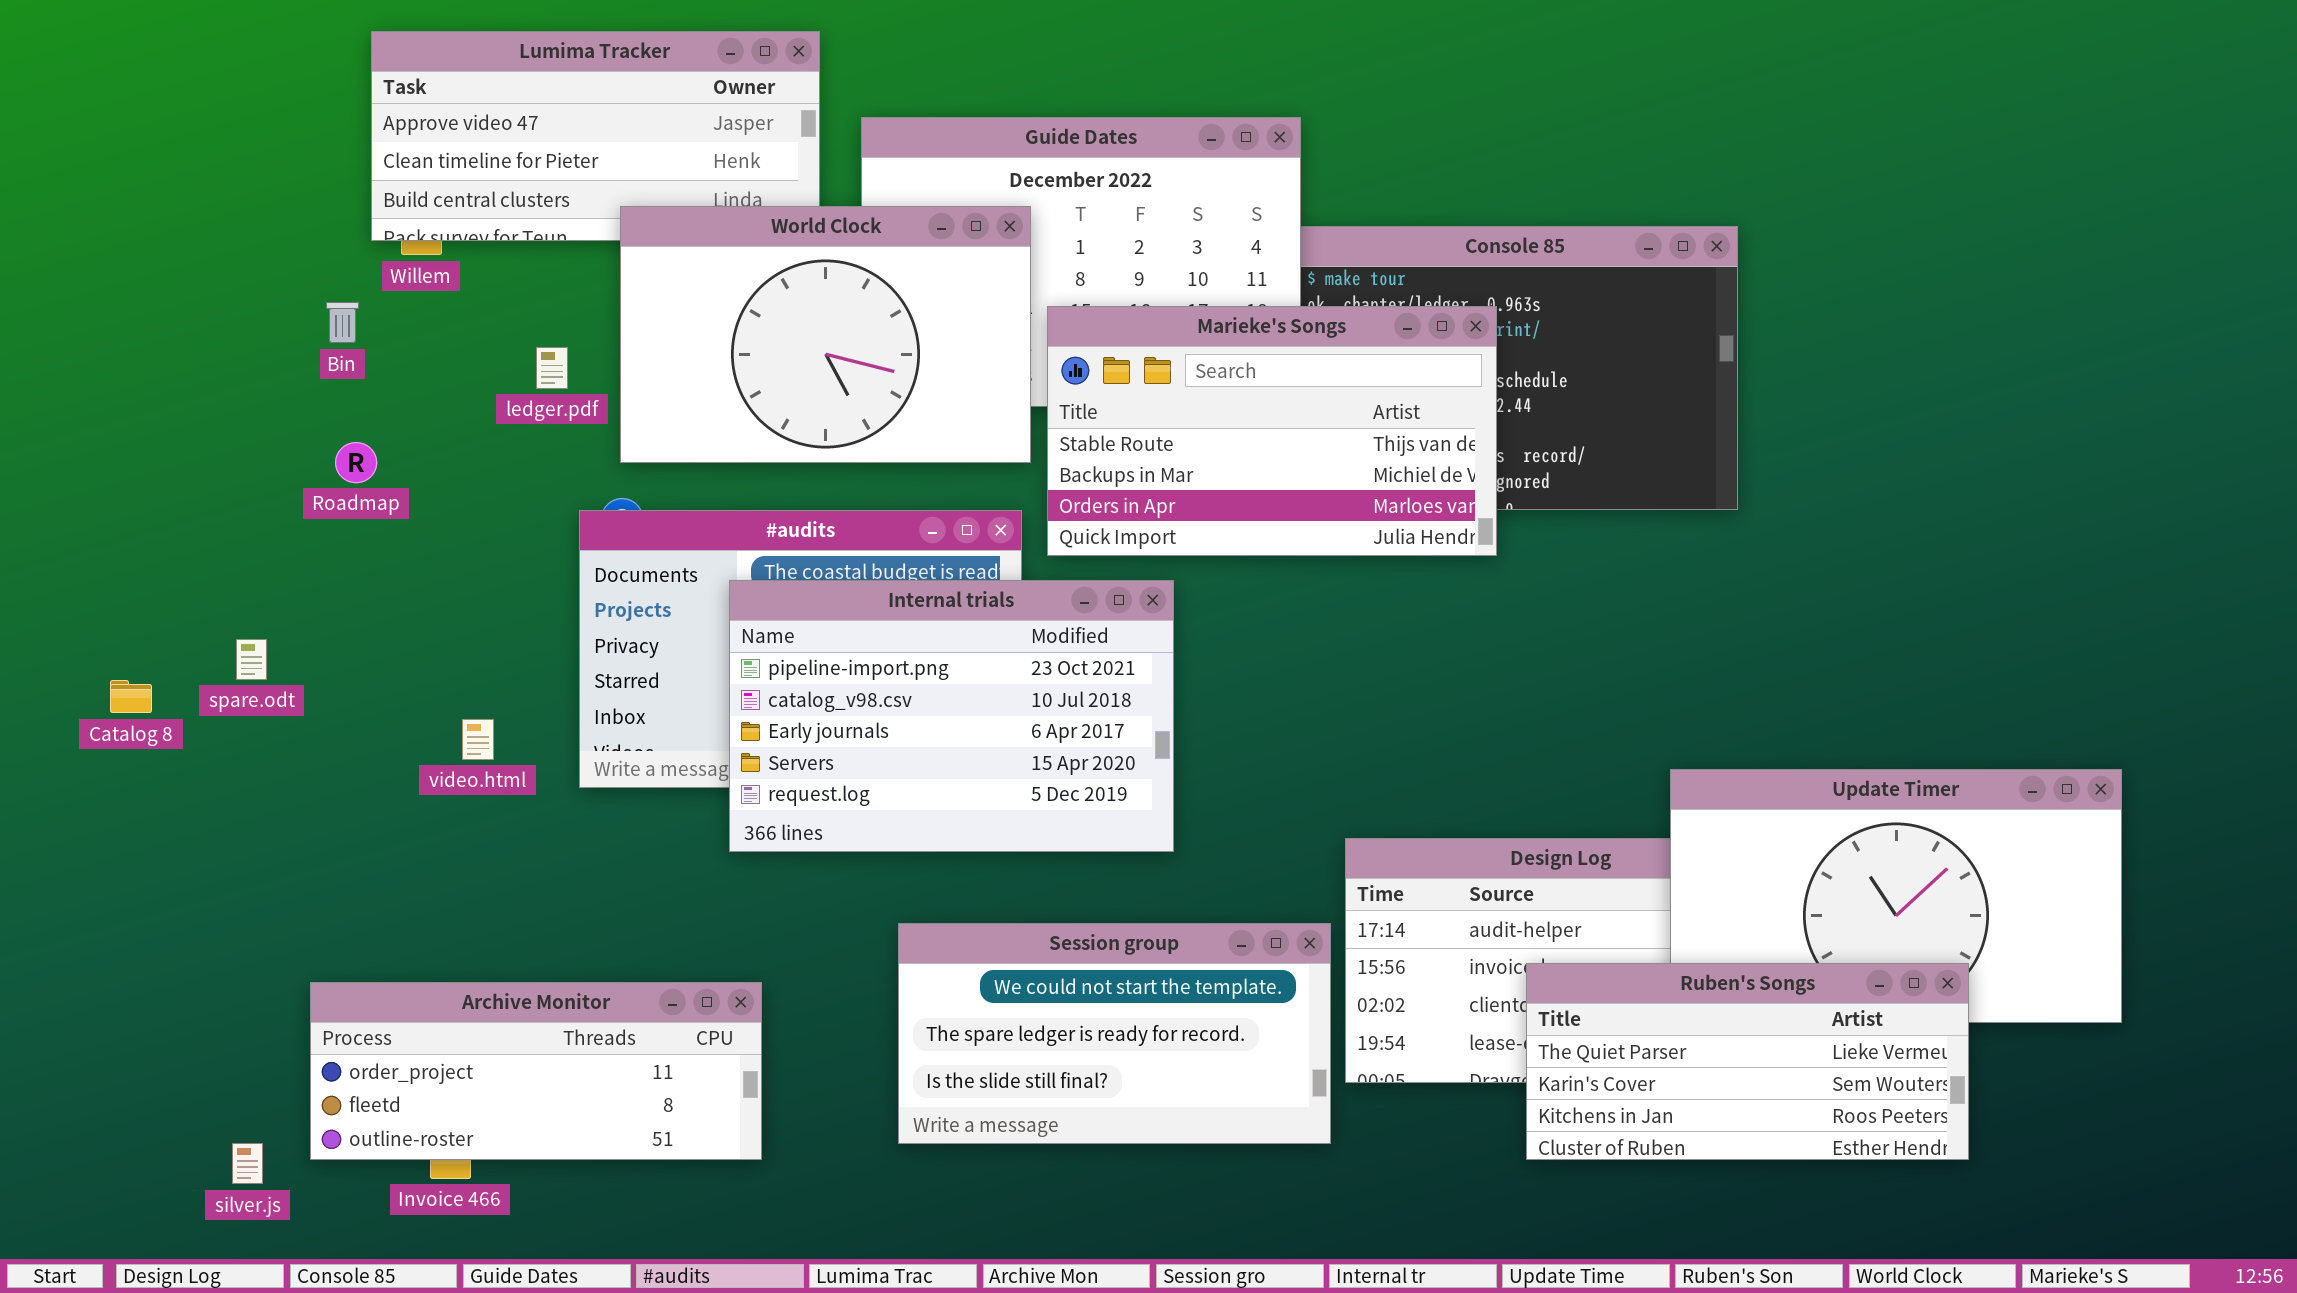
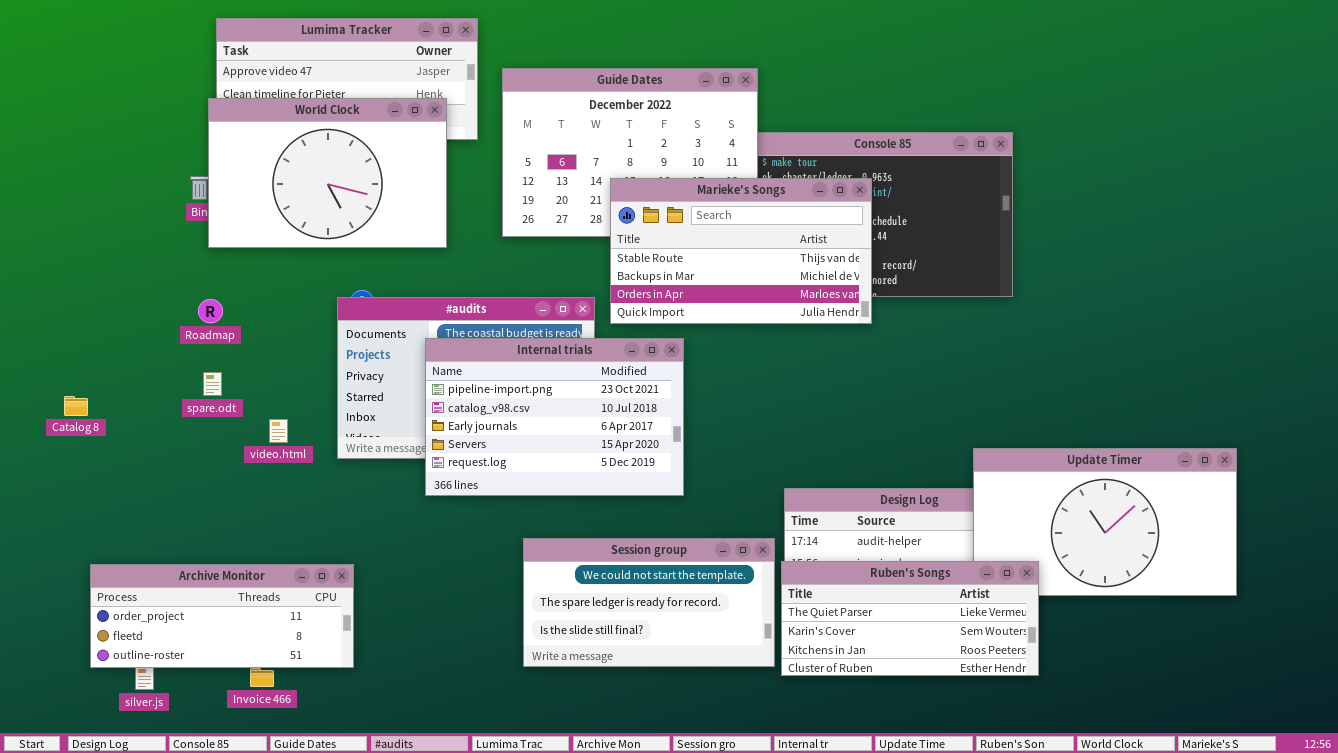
World Clock: [620,206,1031,463] -> [208,98,447,248], moved
Roadmap: [335,442,377,483] -> [198,299,223,323], moved
spare.odt: [236,639,267,680] -> [203,372,222,396], moved
Ruben's Songs: [1526,963,1969,1160] -> [781,561,1039,676], moved
Archive Monitor: [310,982,762,1160] -> [90,564,354,668], moved

